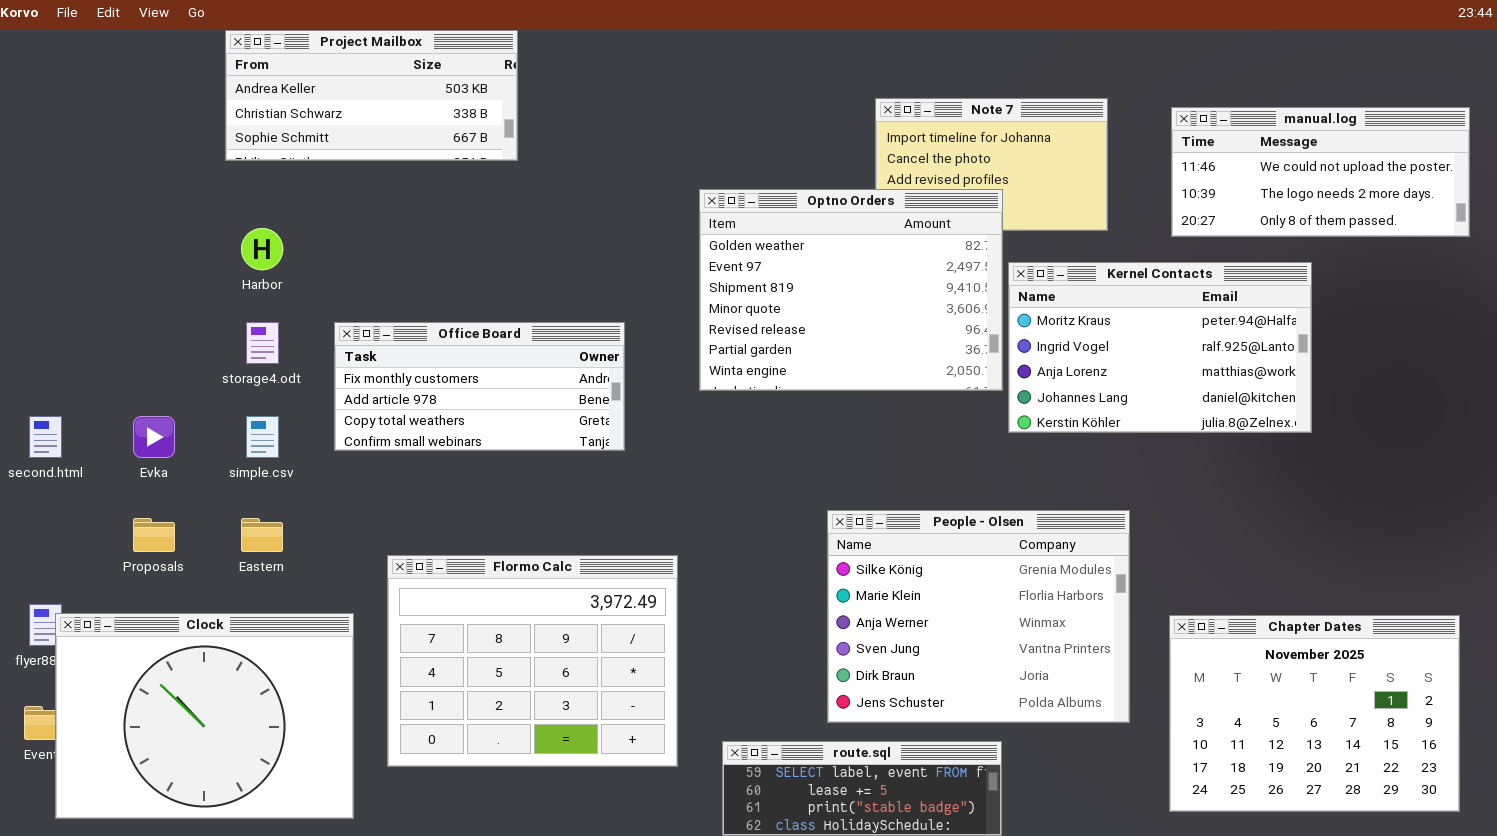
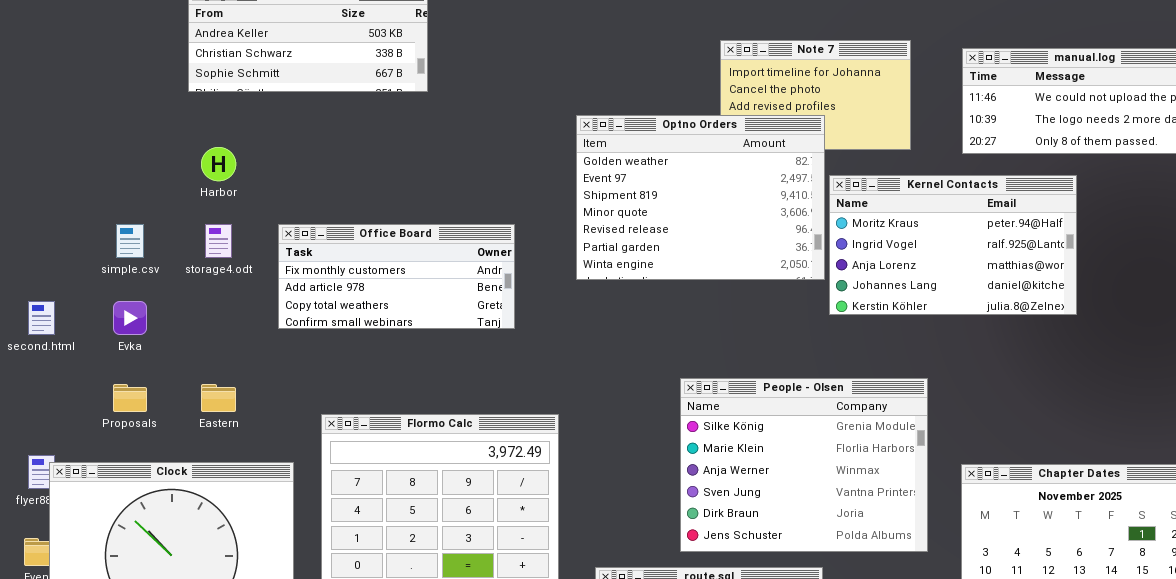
simple.csv: [246,416,279,458] -> [116,224,144,258], moved

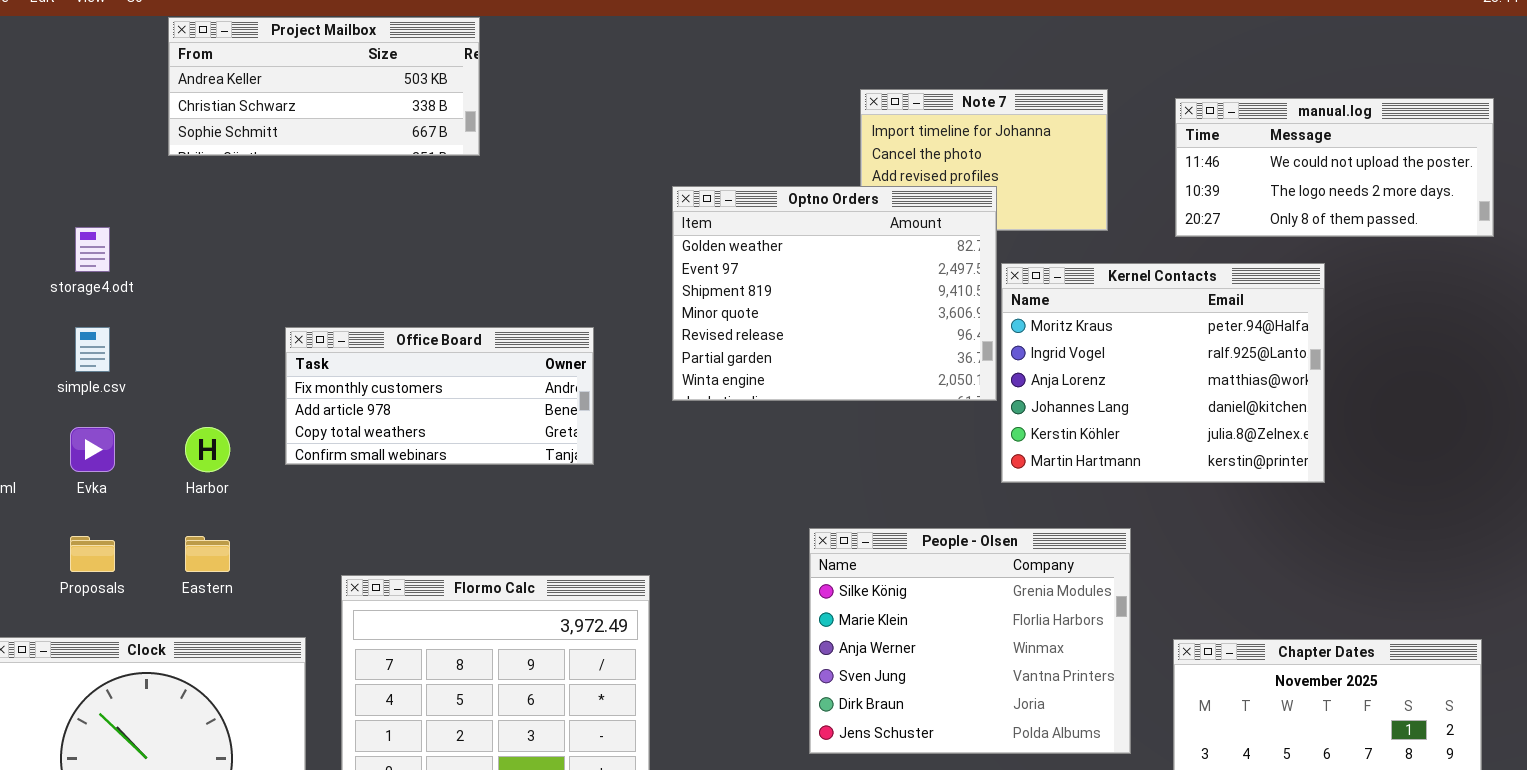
Harbor: [201,147,236,181] -> [185,427,230,472], moved
Kernel Contacts: [829,175,1077,315] -> [1001,263,1325,483], resized
storage4.odt: [205,224,232,258] -> [75,227,110,272], moved

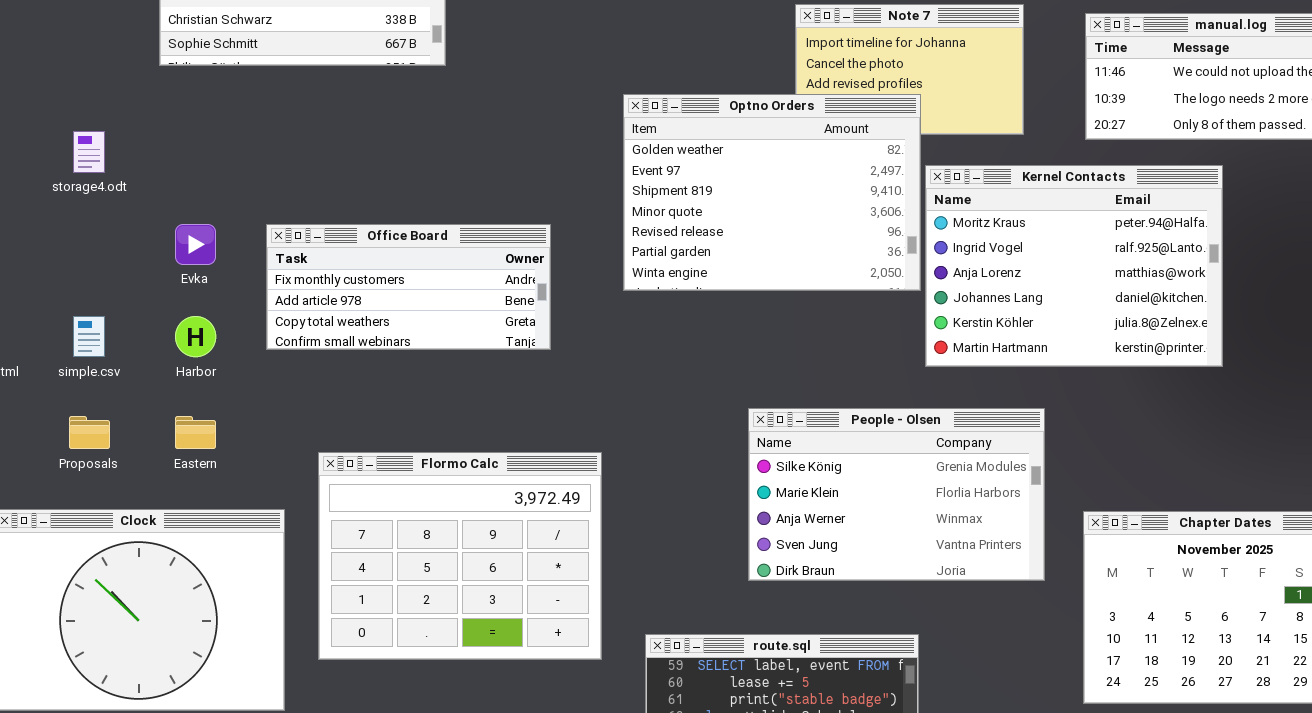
simple.csv: [75,327,110,372] -> [73,316,105,357], moved
Evka: [70,427,115,472] -> [175,224,216,265], moved
People - Olsen: [809,528,1131,754] -> [748,408,1045,581], resized

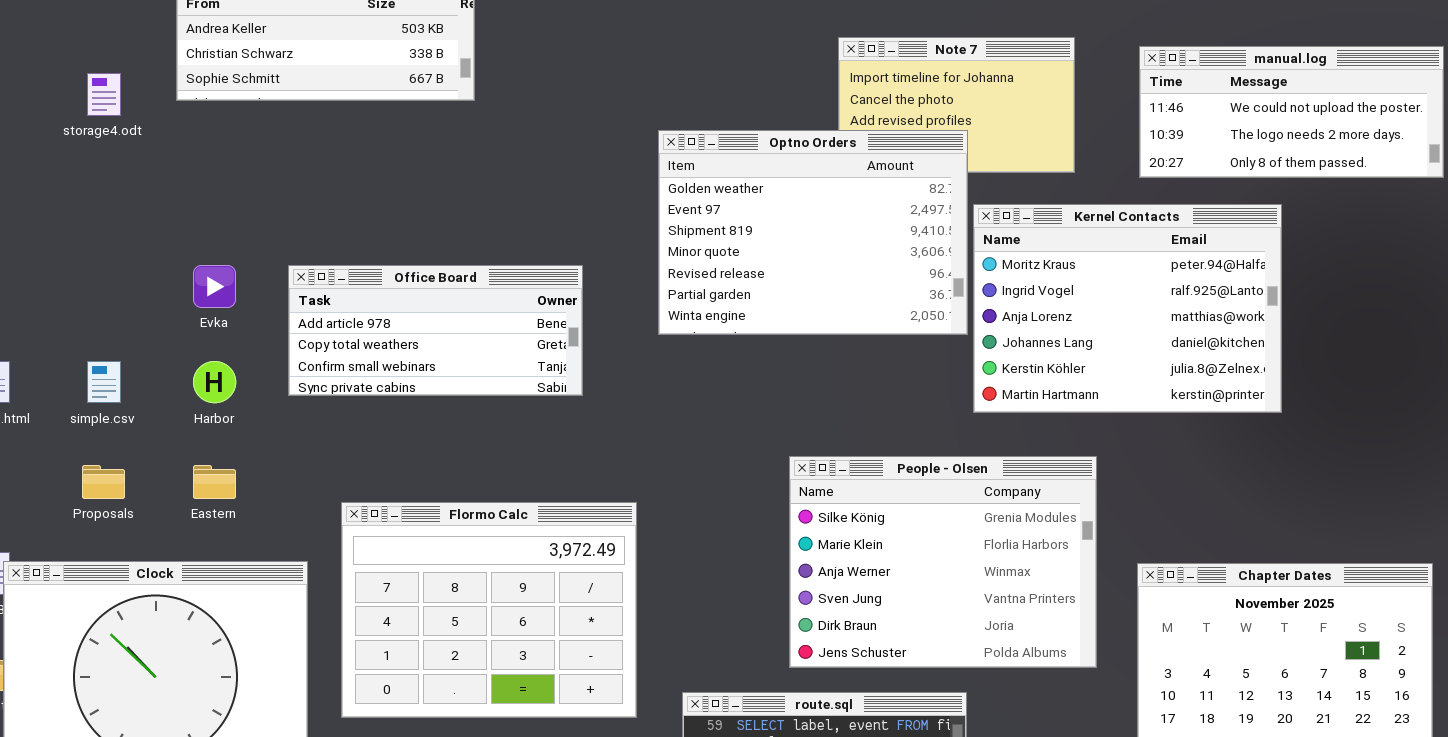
storage4.odt: [73,131,105,173] -> [87,73,121,116], moved
Office Board: [266,224,551,350] -> [288,265,583,396], scrolled down 1 row
People - Olsen: [748,408,1045,581] -> [789,456,1097,668], resized

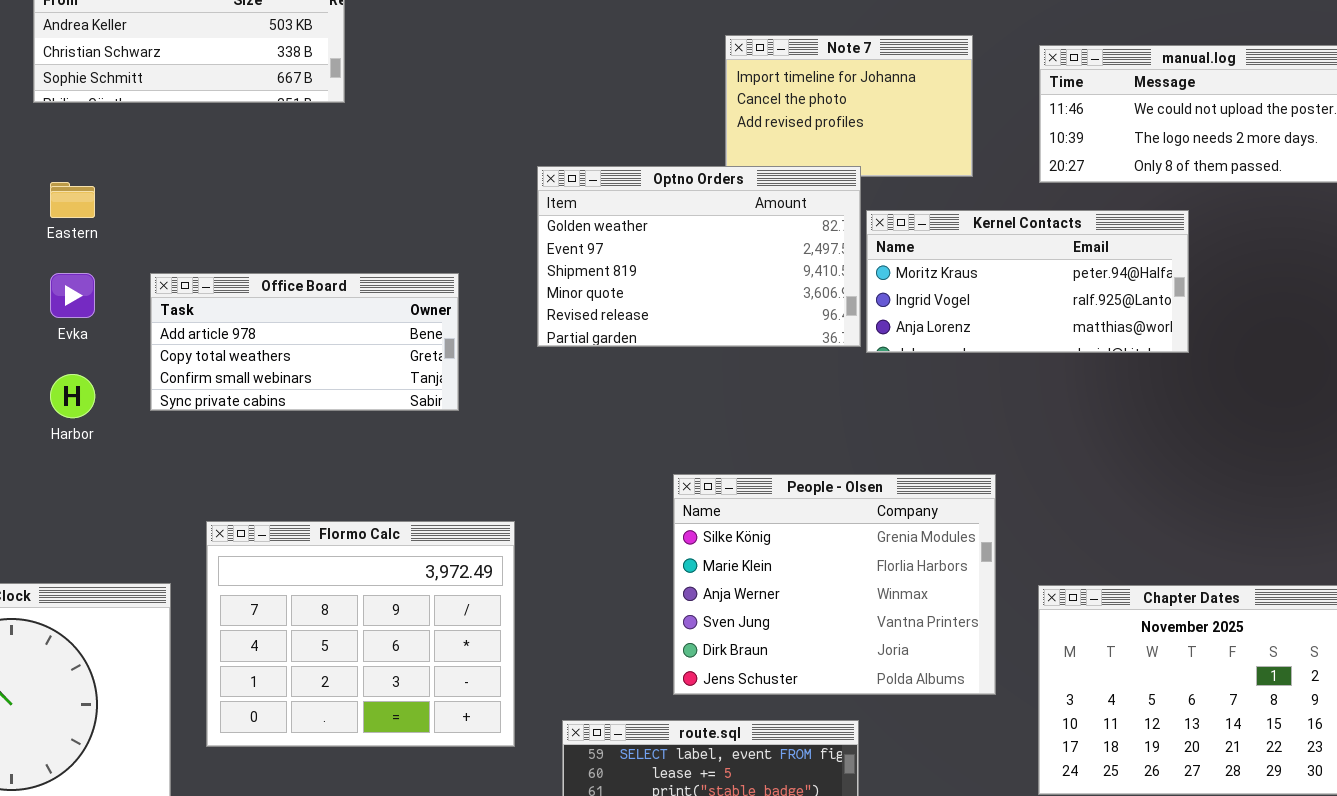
Optno Orders: [658,130,968,335] -> [537,166,861,347], resized
Kernel Contacts: [973,204,1282,413] -> [866,210,1189,353], resized
Eastern: [193,465,236,499] -> [50,182,95,218], moved

